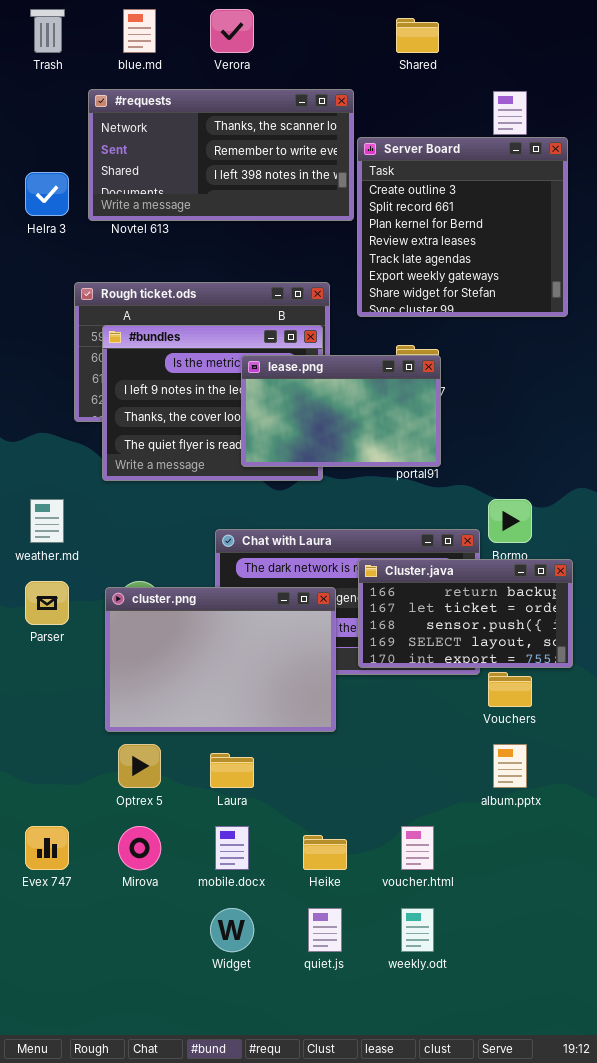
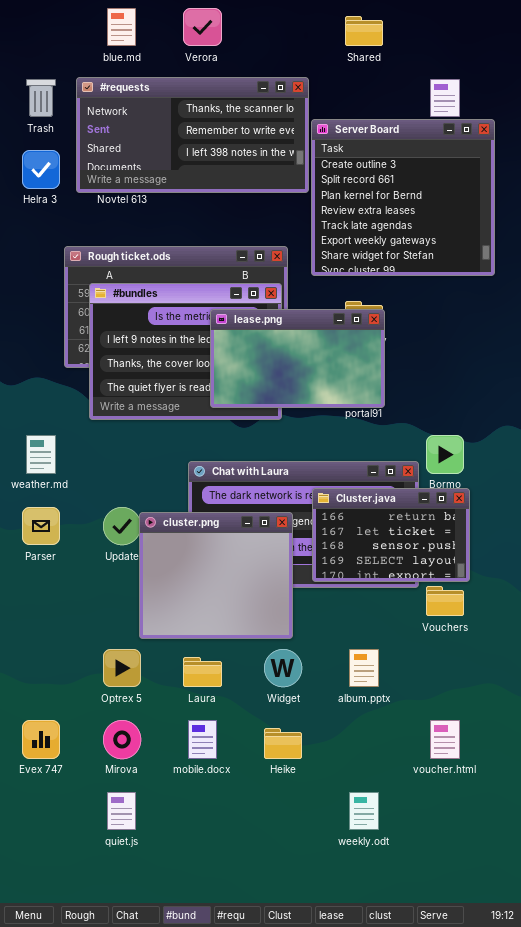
Trash: [30,9,65,53] -> [26,79,56,117], moved
Cluster.java: [358,559,573,668] -> [312,488,470,582], resized
cluster.png: [105,587,336,732] -> [139,512,293,639], resized
album.pptx: [493,744,527,788] -> [349,649,379,687], moved
voucher.html: [401,826,434,870] -> [430,720,460,759], moved
Widget: [210,908,254,952] -> [264,649,302,687], moved
quiet.js: [308,908,342,952] -> [107,792,136,830], moved

